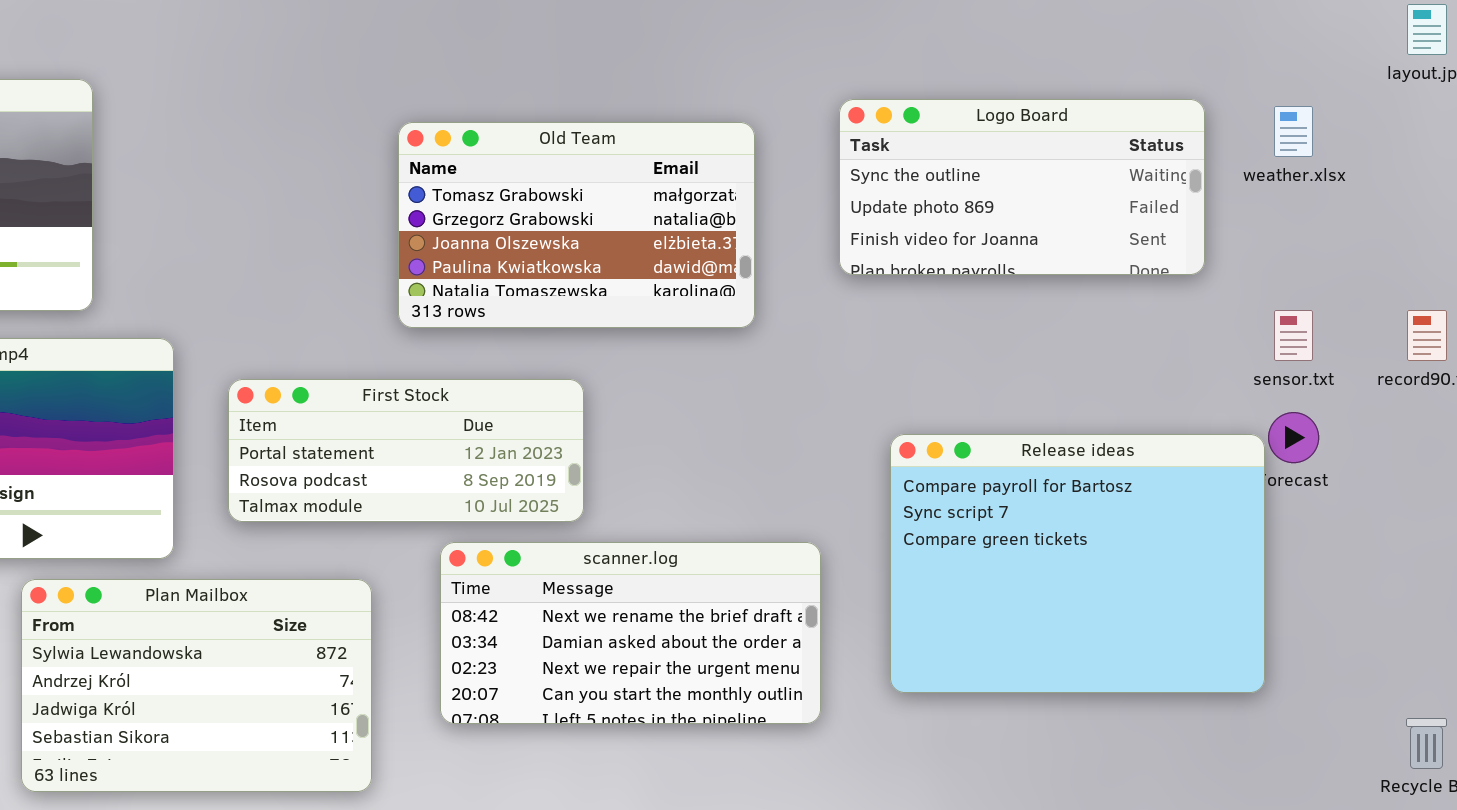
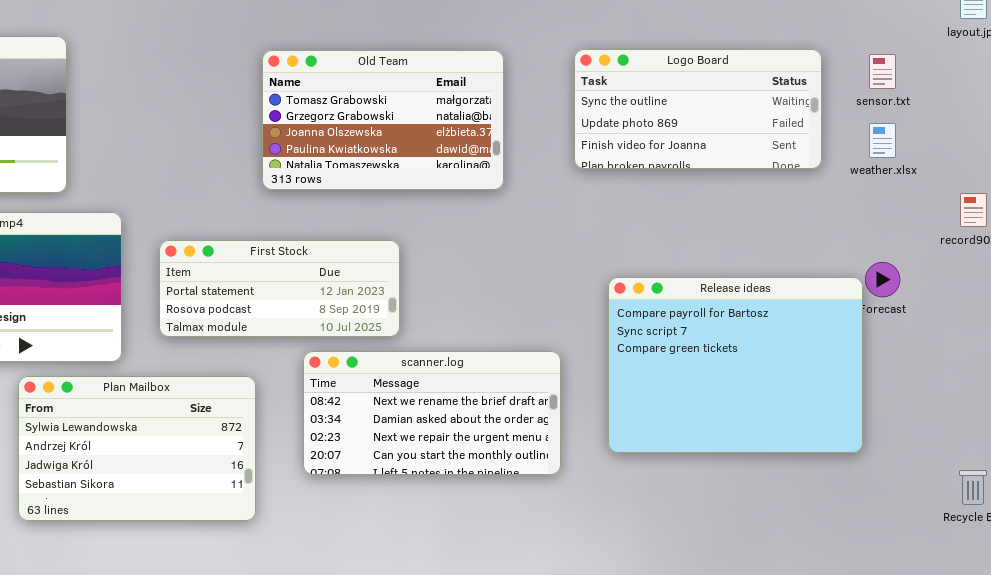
weather.xlsx: [1274,106,1313,157] -> [869,123,896,158], moved
Old Team: [398,122,755,328] -> [262,50,504,190], moved
sensor.txt: [1274,310,1313,361] -> [869,54,896,89], moved

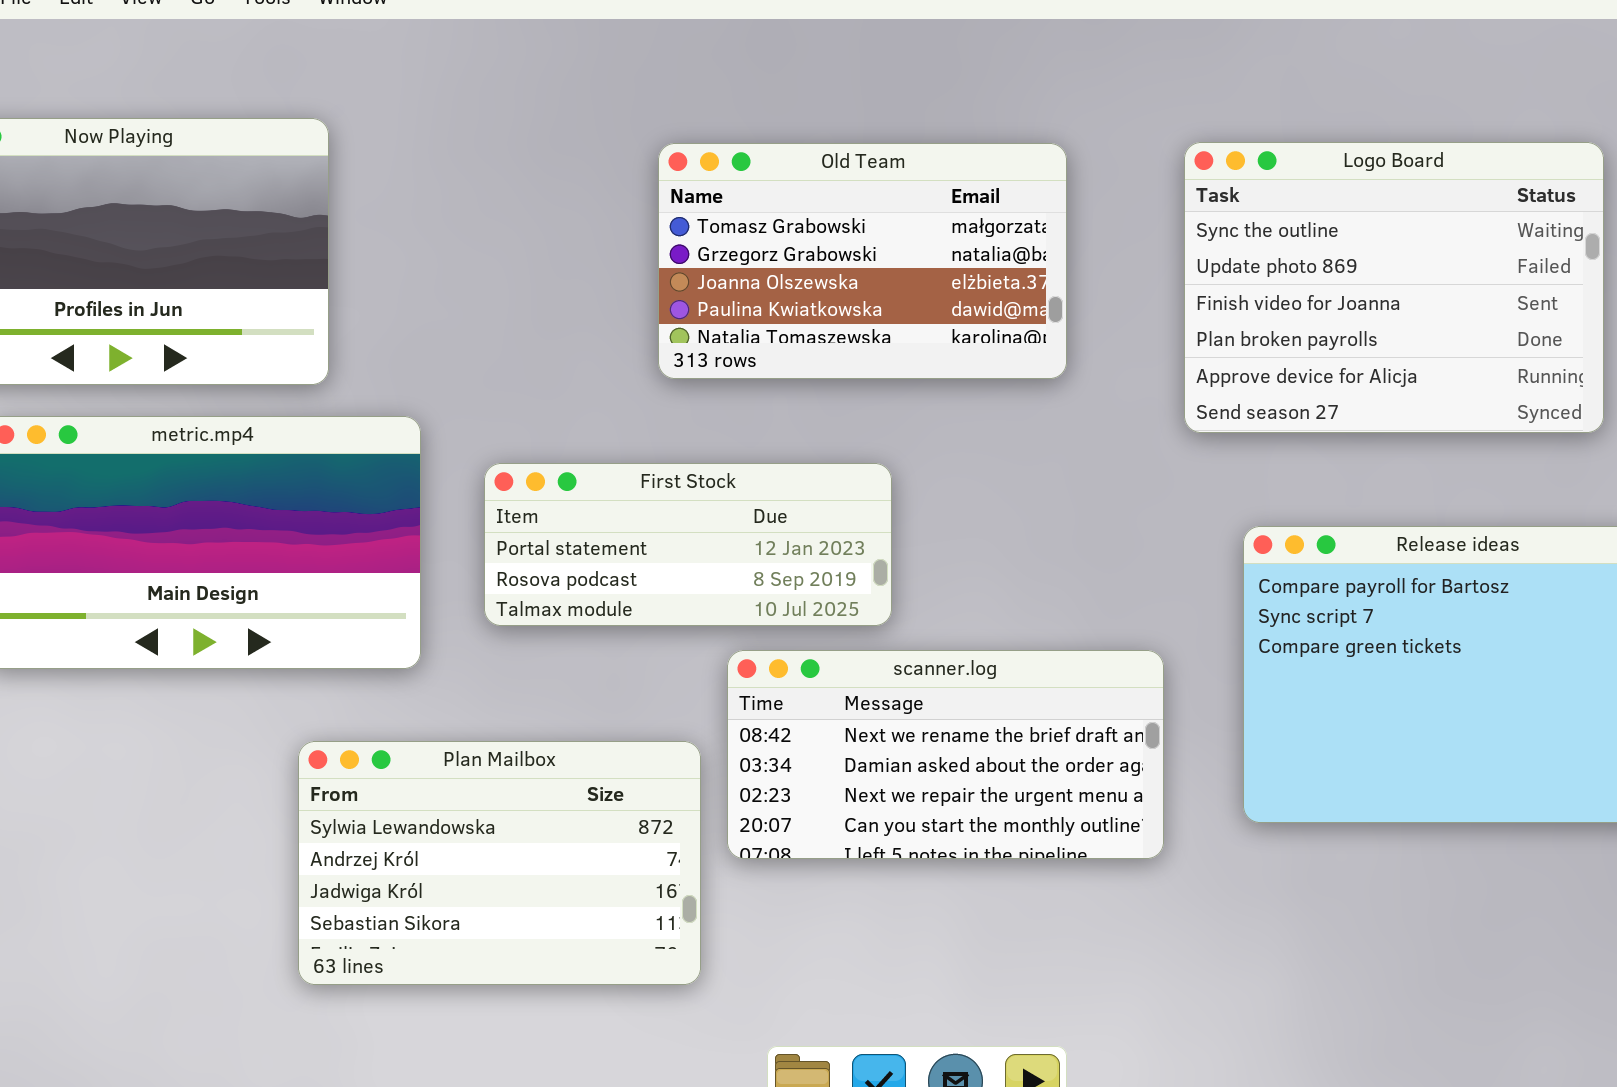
Logo Board: [574,49,822,169] -> [1184,142,1604,433], resized
Plan Mailbox: [18,376,256,521] -> [298,741,701,985], moved

